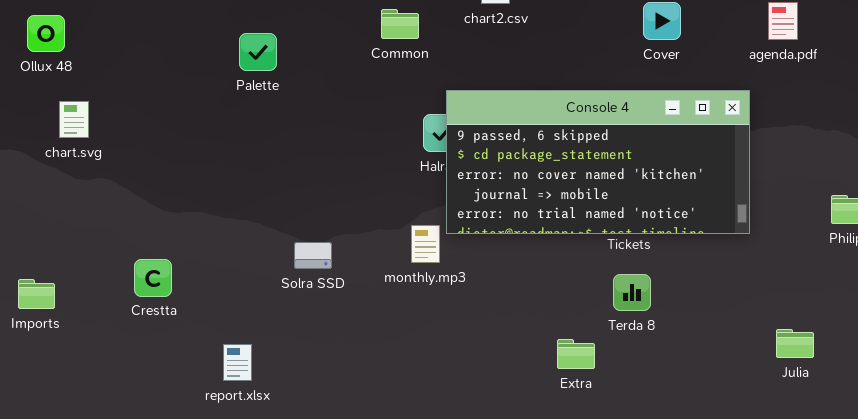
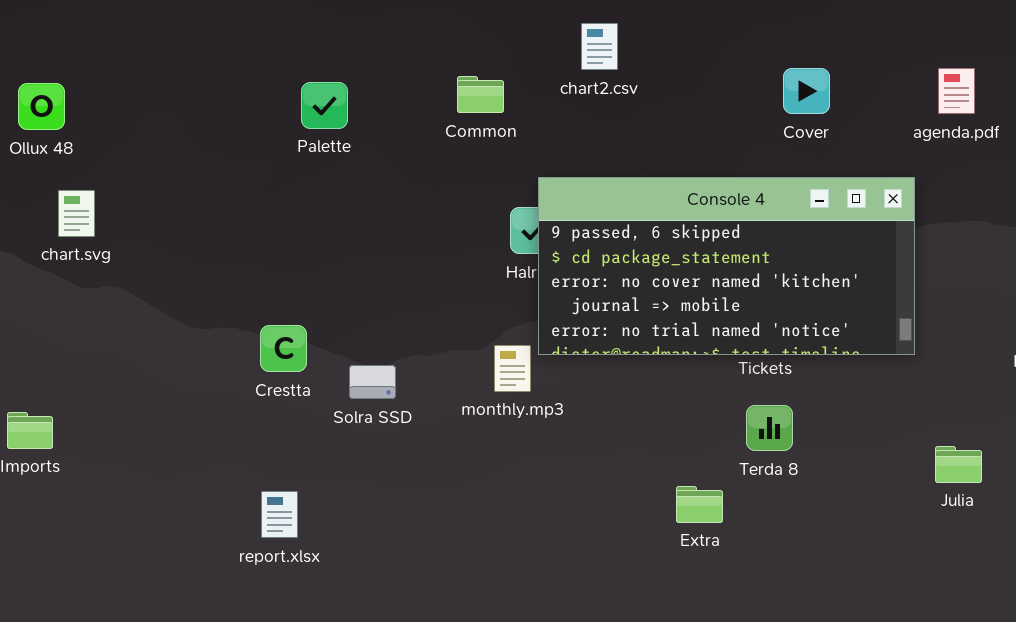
Palette: [239,33,277,71] -> [301,82,348,129], moved
Crestta: [134,259,172,297] -> [260,325,307,372], moved
Julia: [776,329,814,358] -> [935,446,982,483], moved

